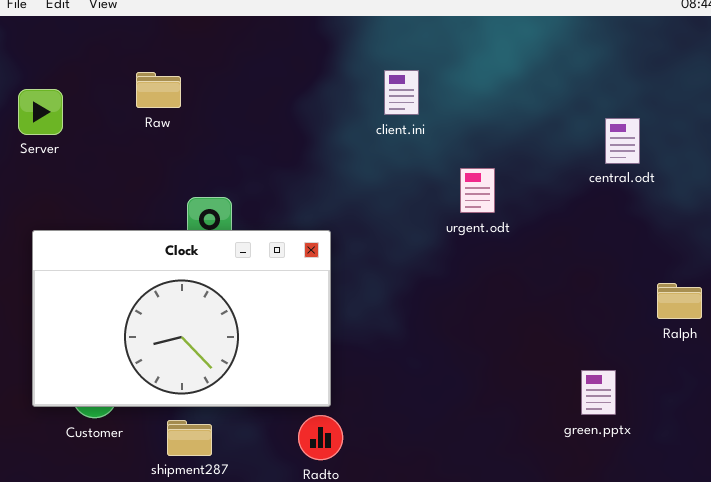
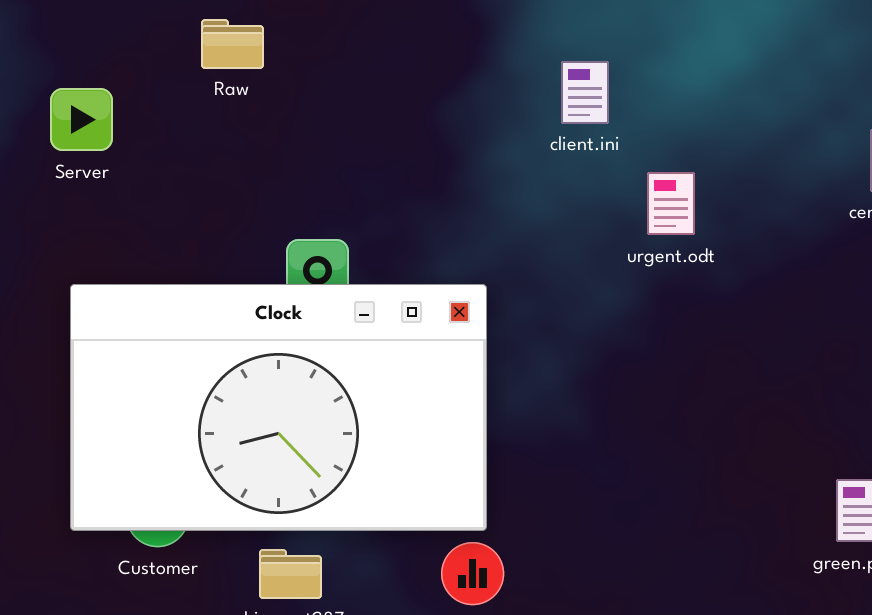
Raw: [136,72,181,108] -> [201,19,264,69], moved
urgent.odt: [460,168,495,213] -> [647,172,695,235], moved

